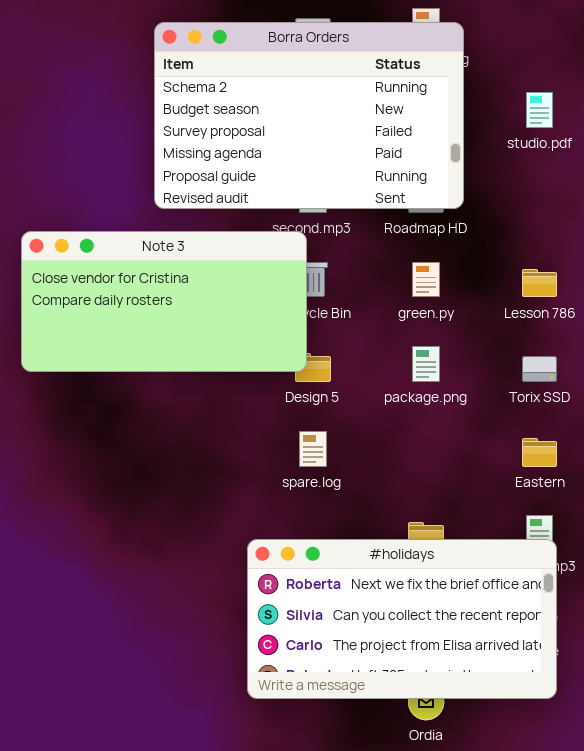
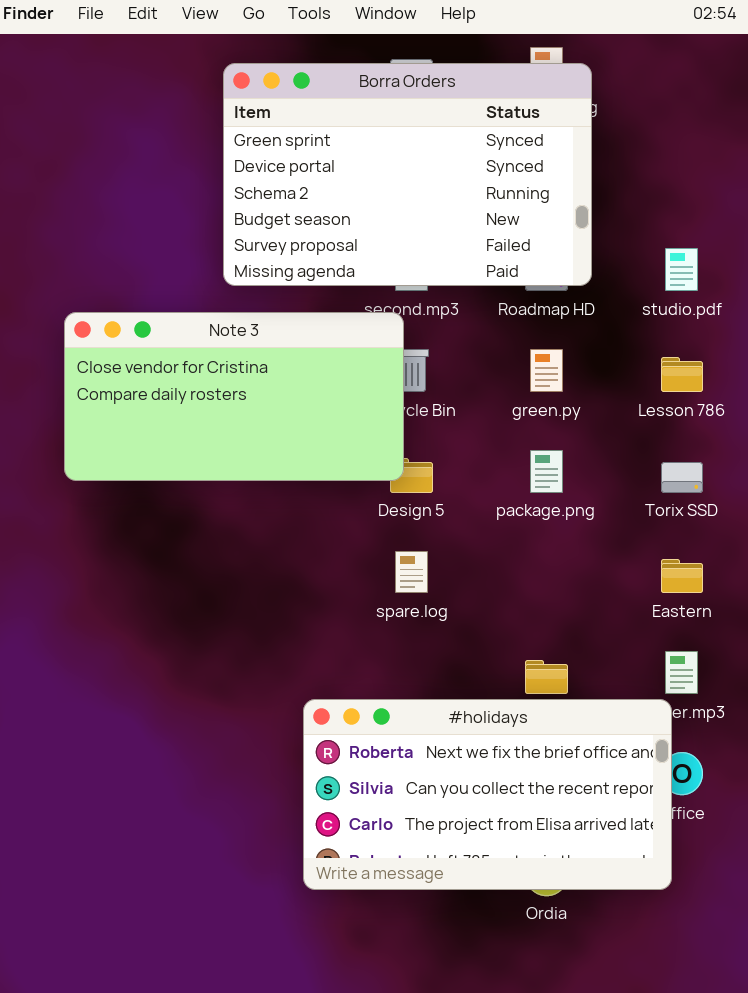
Borra Orders: [154,22,464,209] -> [223,63,592,286], scrolled up 2 rows
studio.pdf: [526,92,553,128] -> [665,248,698,291], moved
#holidays: [247,539,557,699] -> [303,699,672,890], moved

